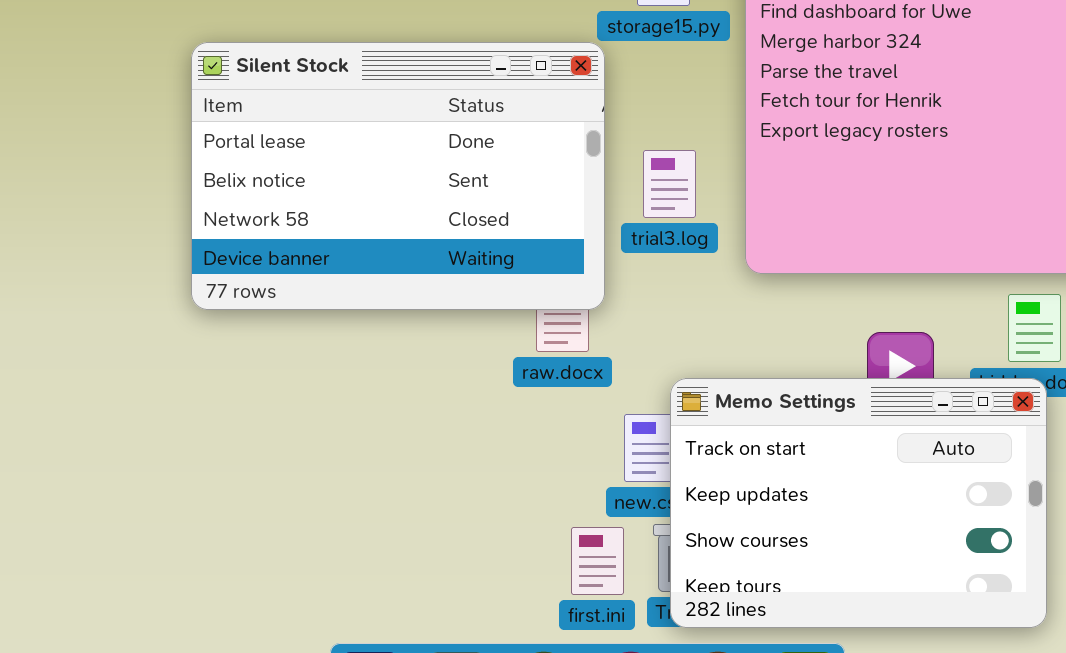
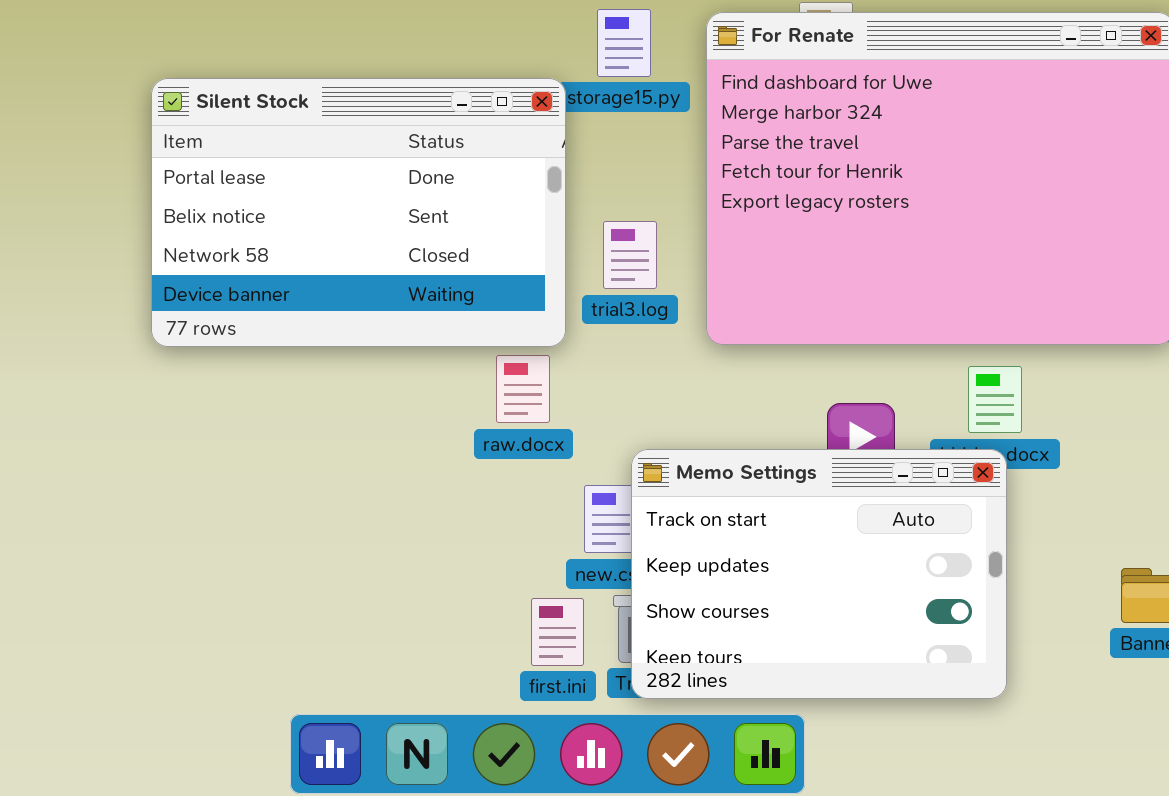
Silent Stock: [191,42,605,310] -> [151,78,566,347], moved

